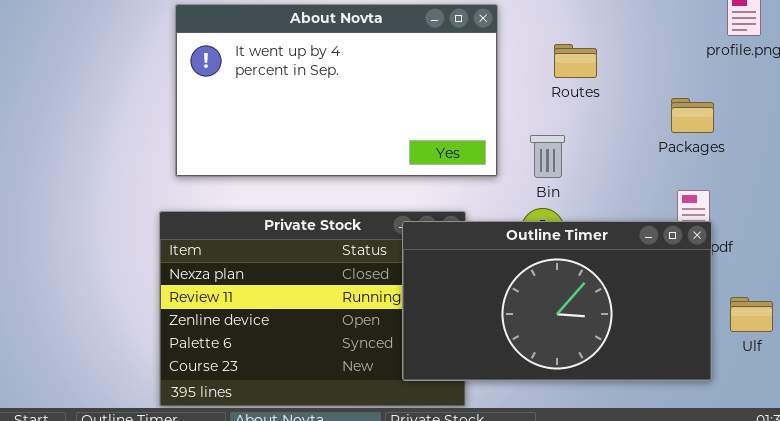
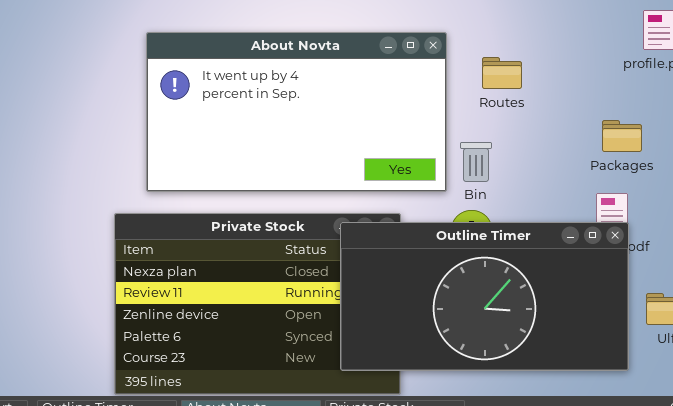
About Novta: [175,4,498,177] -> [146,32,447,192], moved
Packages: [671,98,714,133] -> [602,120,642,152], moved

